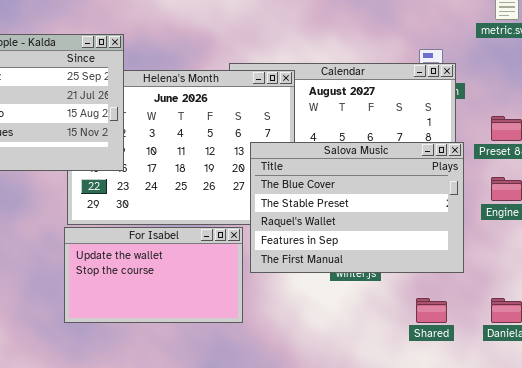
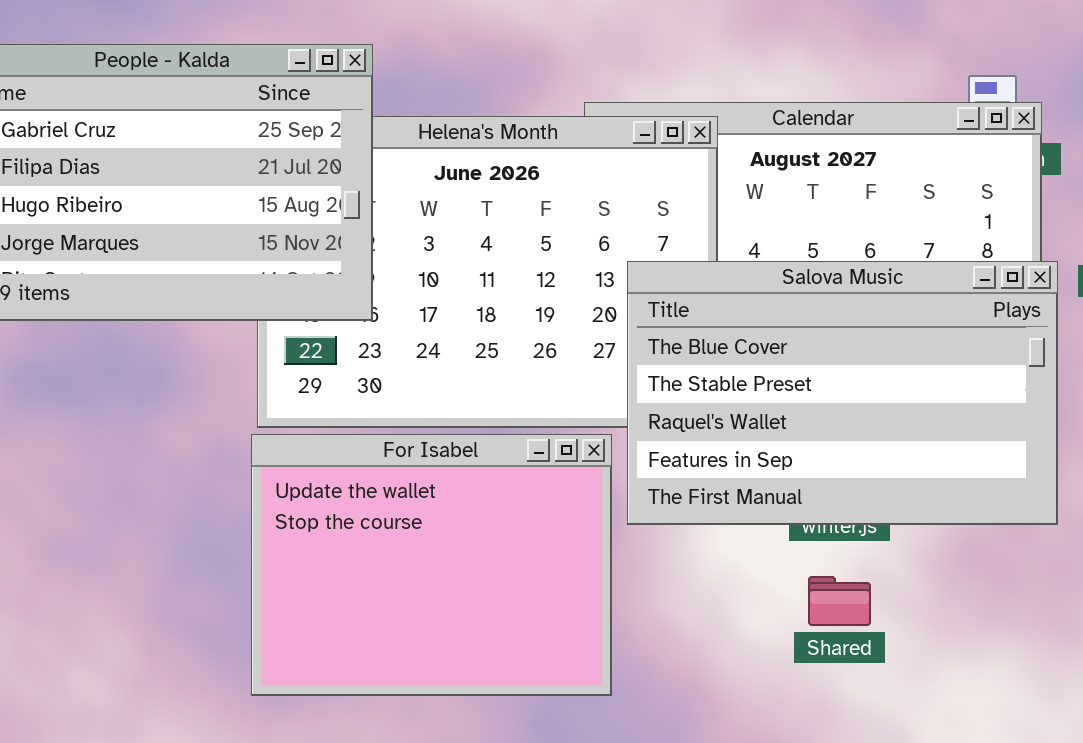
For Isabel: [64,227,243,323] -> [251,434,612,696], resized
Shared: [416,298,447,323] -> [808,576,871,626], moved

